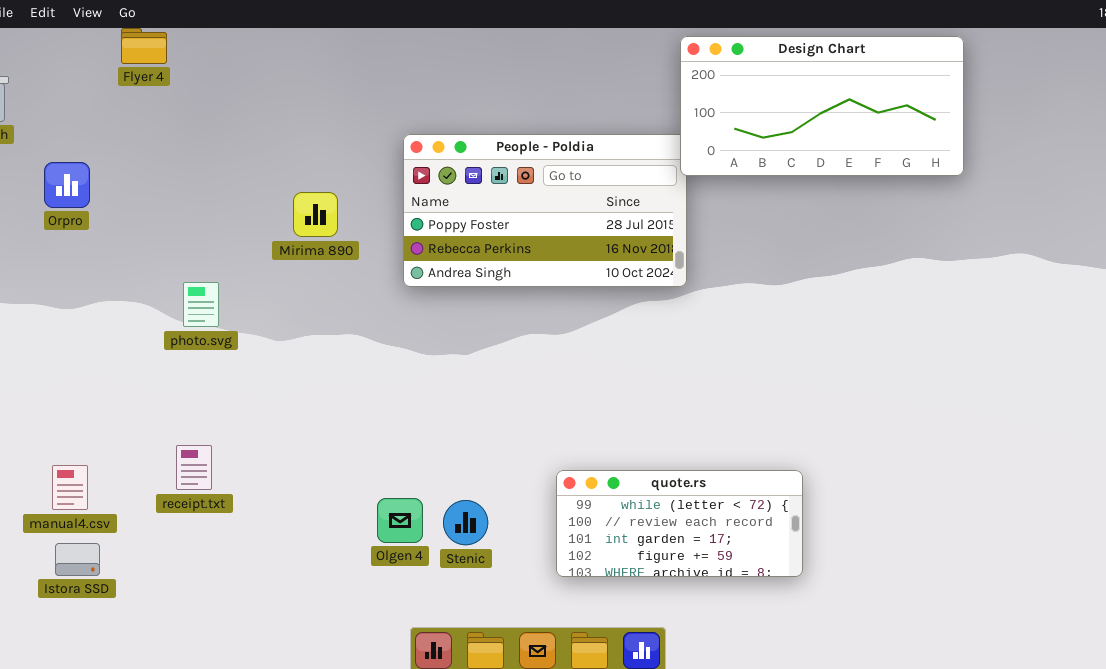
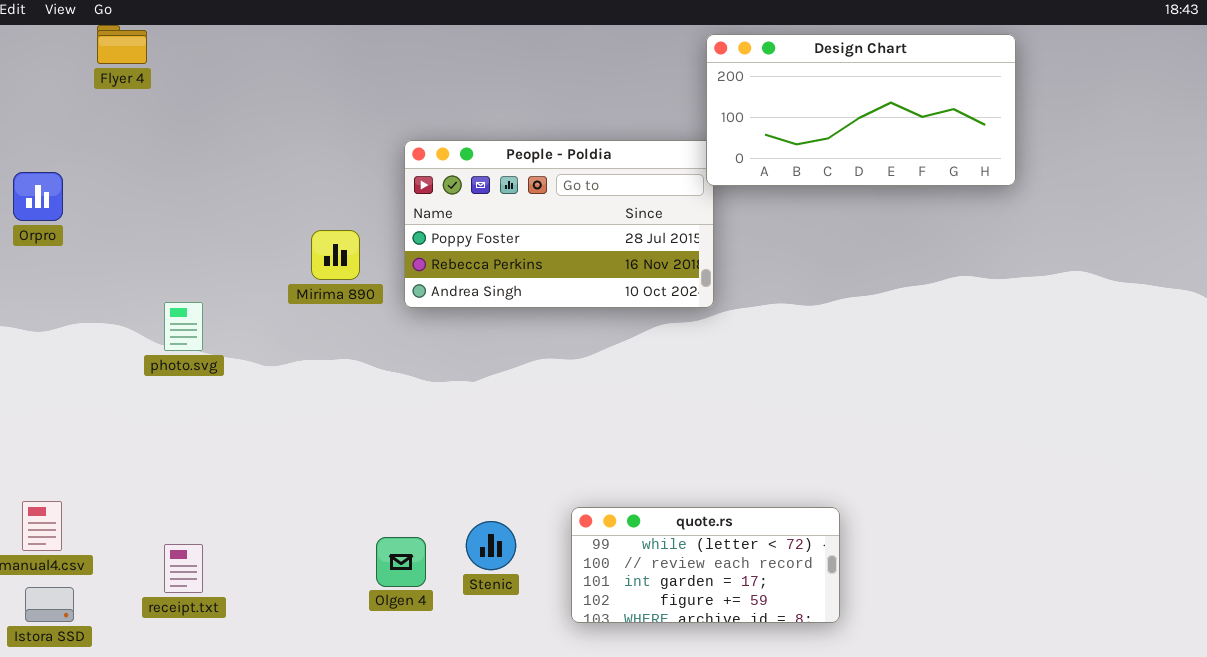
Mirima 890: [293,192,338,237] -> [311,230,360,280], moved
receipt.txt: [176,445,212,490] -> [164,544,203,593], moved
Stenic: [443,500,488,545] -> [466,521,516,570], moved

